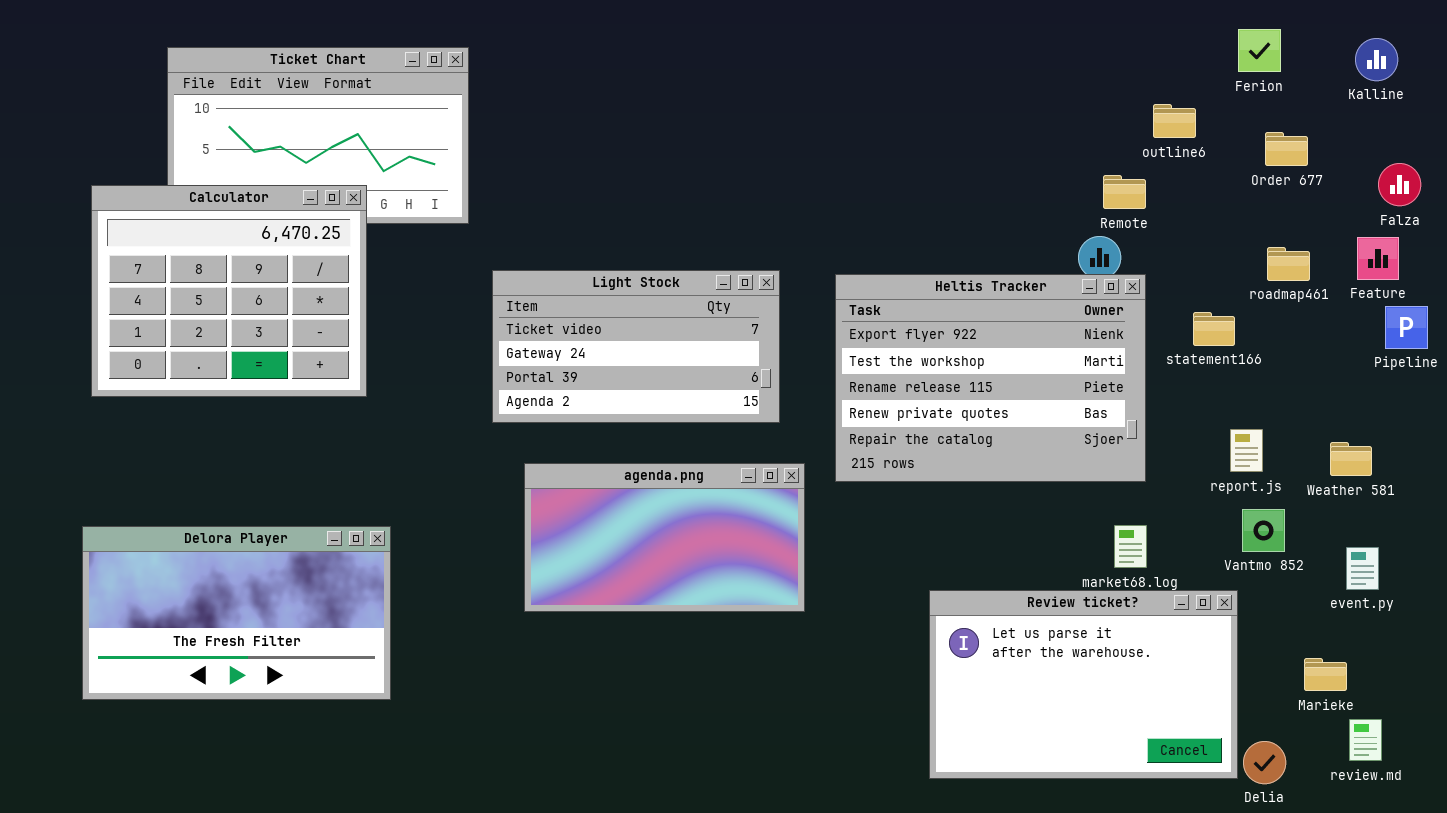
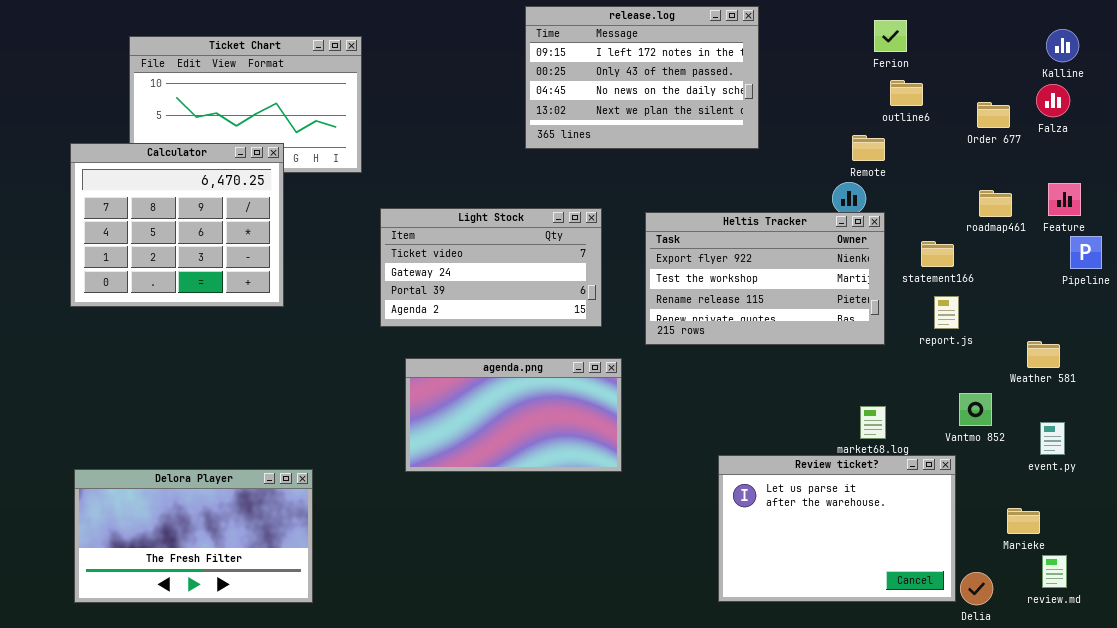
release.log: none -> [525,6,759,149], opened
Ferion: [1238,29,1281,72] -> [874,20,907,52], moved
Falza: [1378,163,1421,206] -> [1036,84,1070,117], moved
Heltis Tracker: [835,274,1146,482] -> [645,212,885,345], resized
report.js: [1230,429,1263,472] -> [934,296,959,329], moved
Delora Player: [82,526,391,700] -> [74,469,313,603], moved

